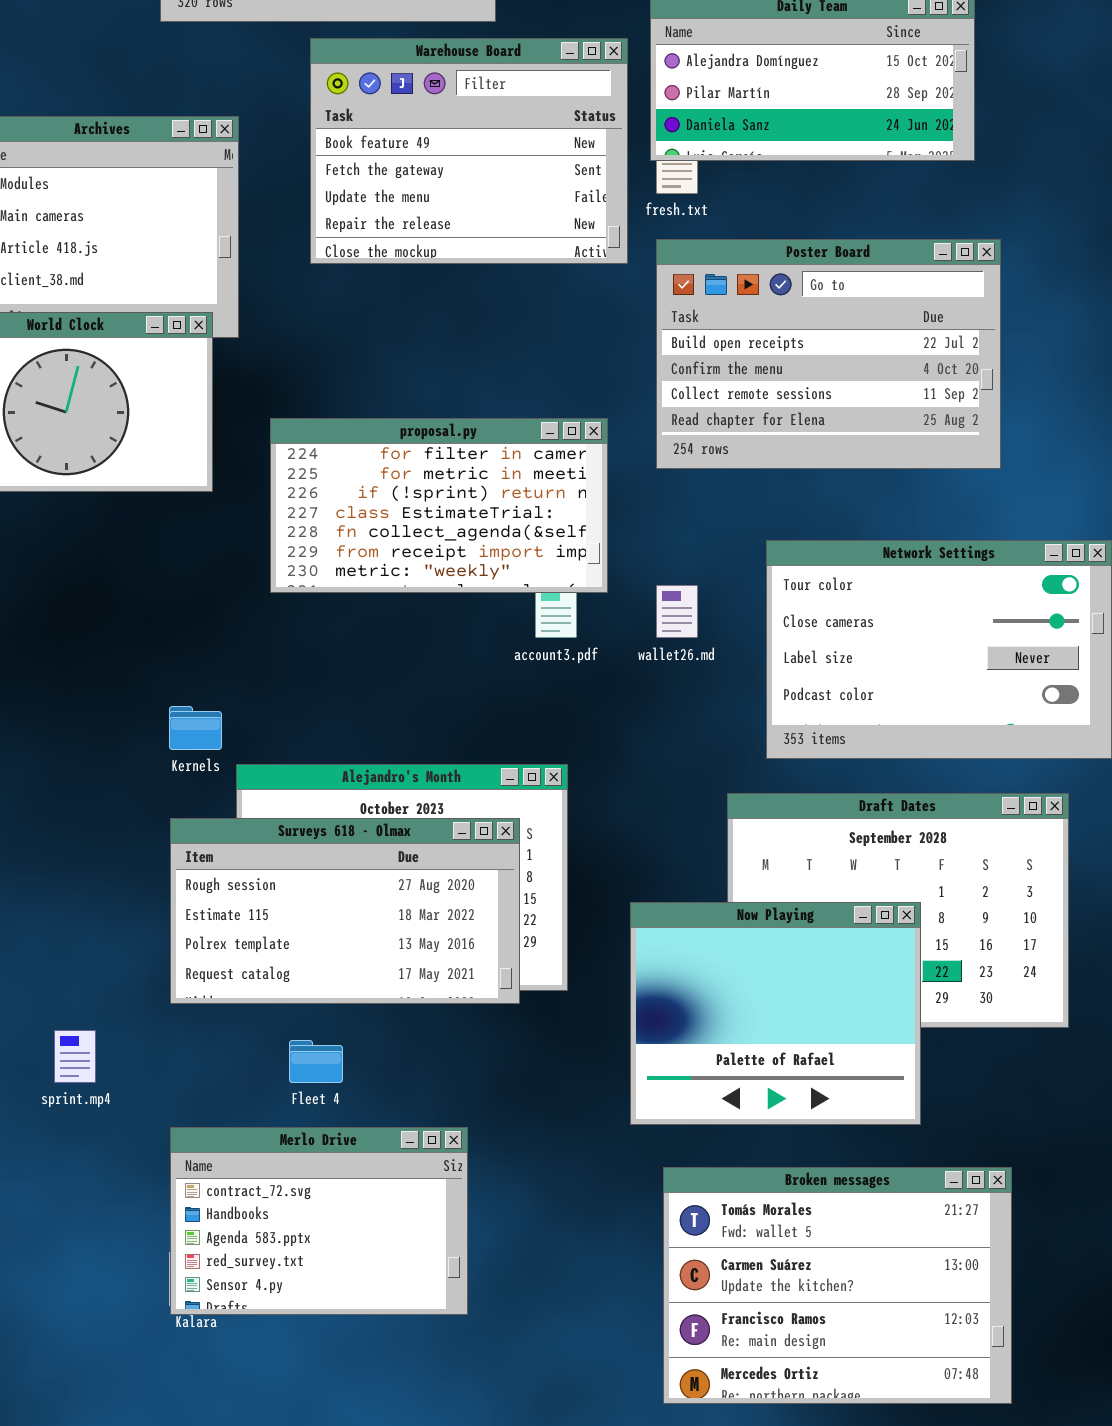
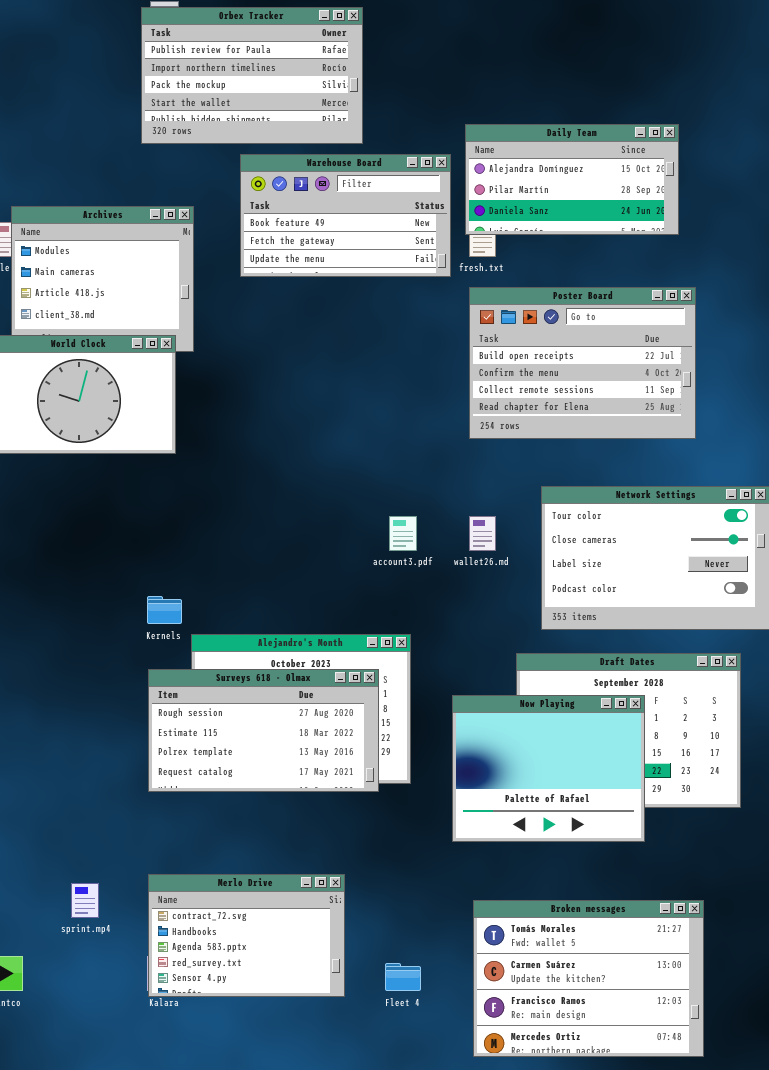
Warehouse Board: [310,38,628,264] -> [240,154,451,277], resized
proposal.py: [270,418,608,593] -> none, closed
Now Playing: [630,902,921,1125] -> [452,695,645,842], moved
sprint.mp4: [54,1030,96,1083] -> [71,883,99,918], moved
Fleet 4: [289,1040,343,1083] -> [385,963,421,991], moved

